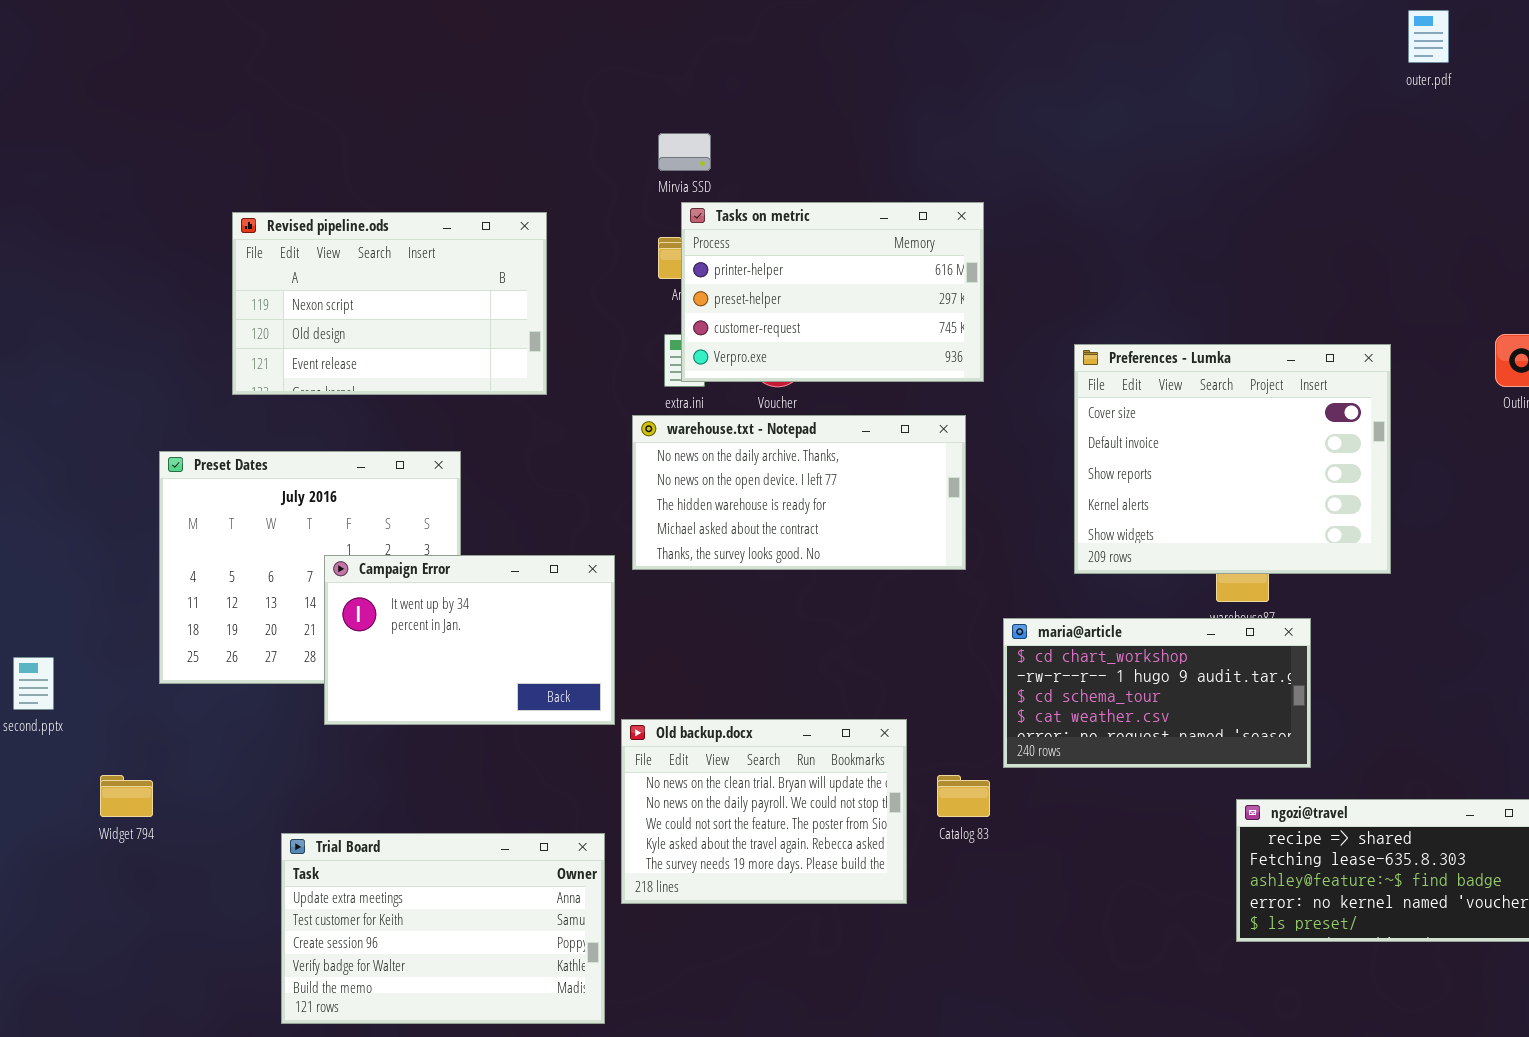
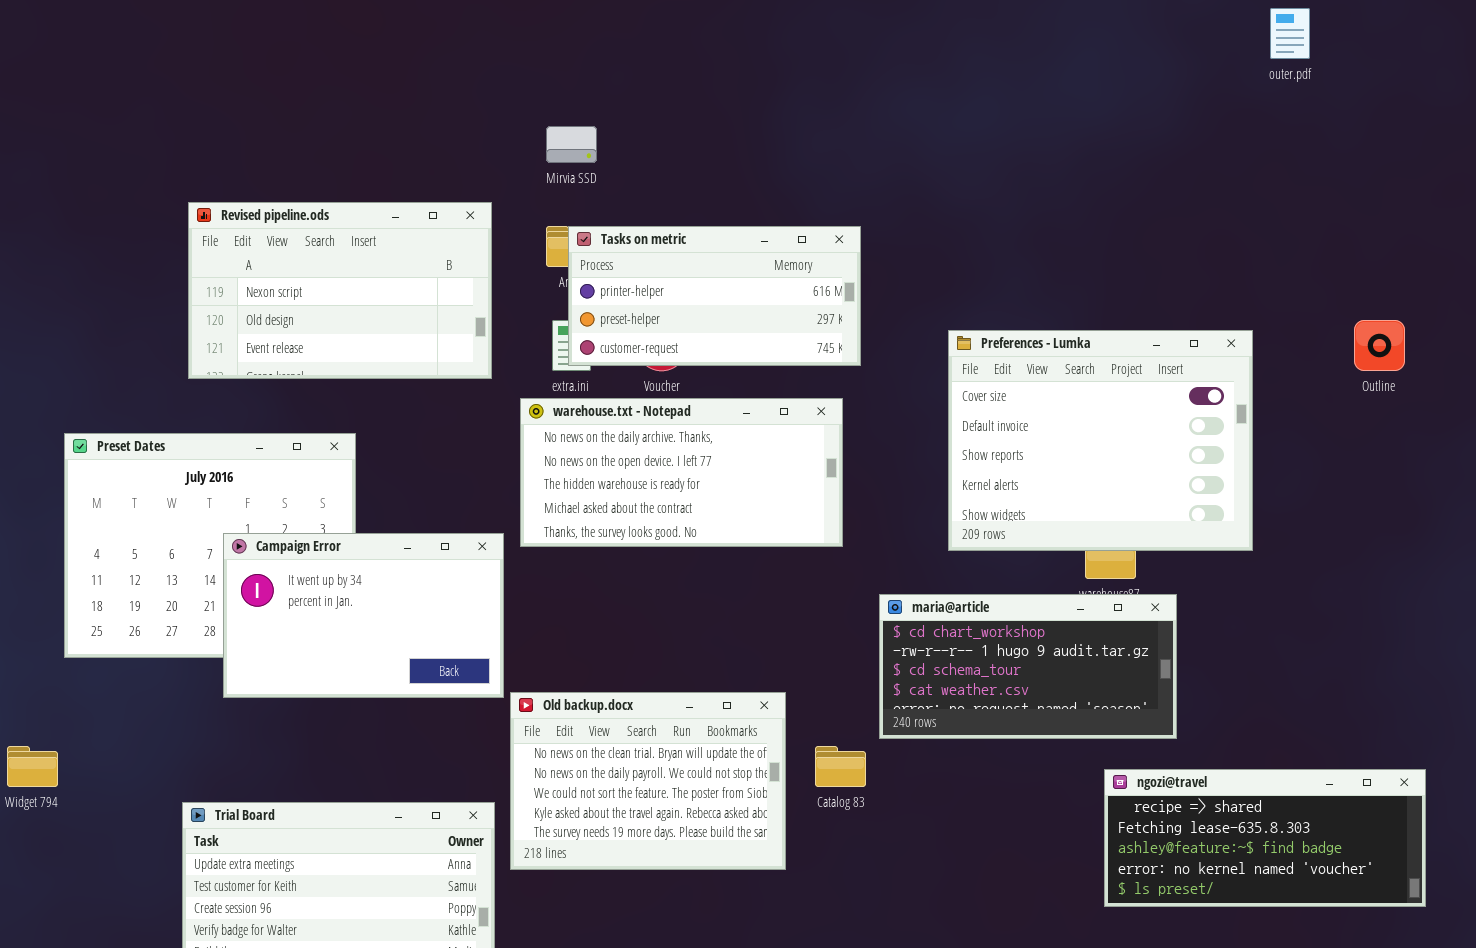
Tasks on metric: [681,202,984,382] -> [568,226,861,366], resized
Revised pipeline.ods: [232,212,547,395] -> [188,202,492,379], moved

